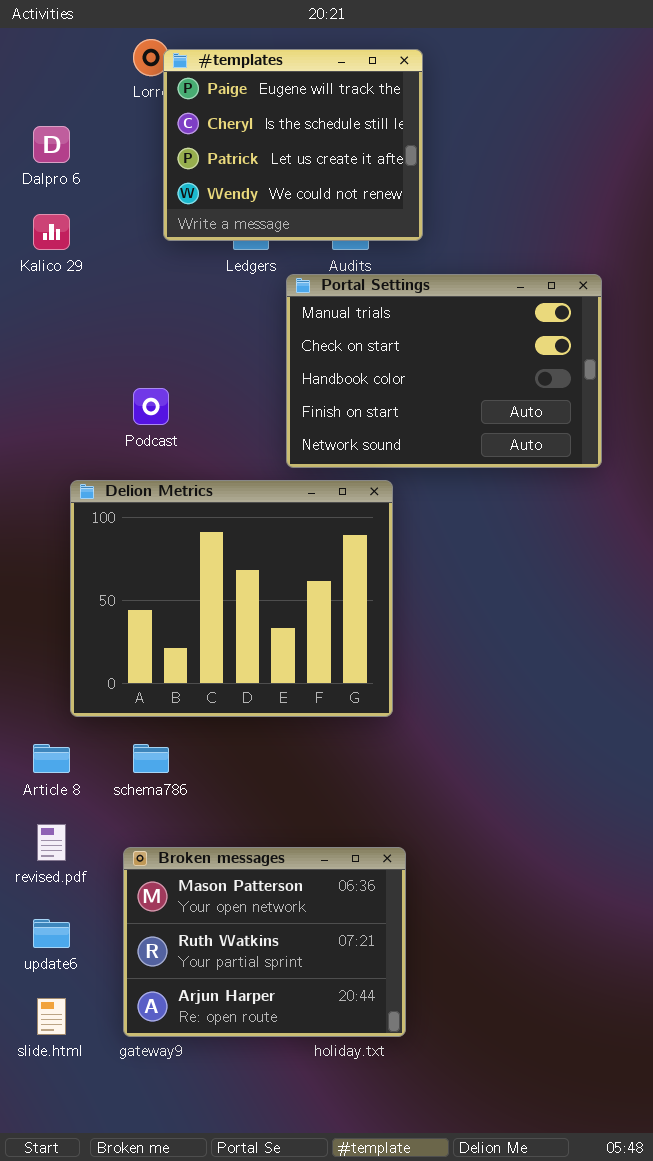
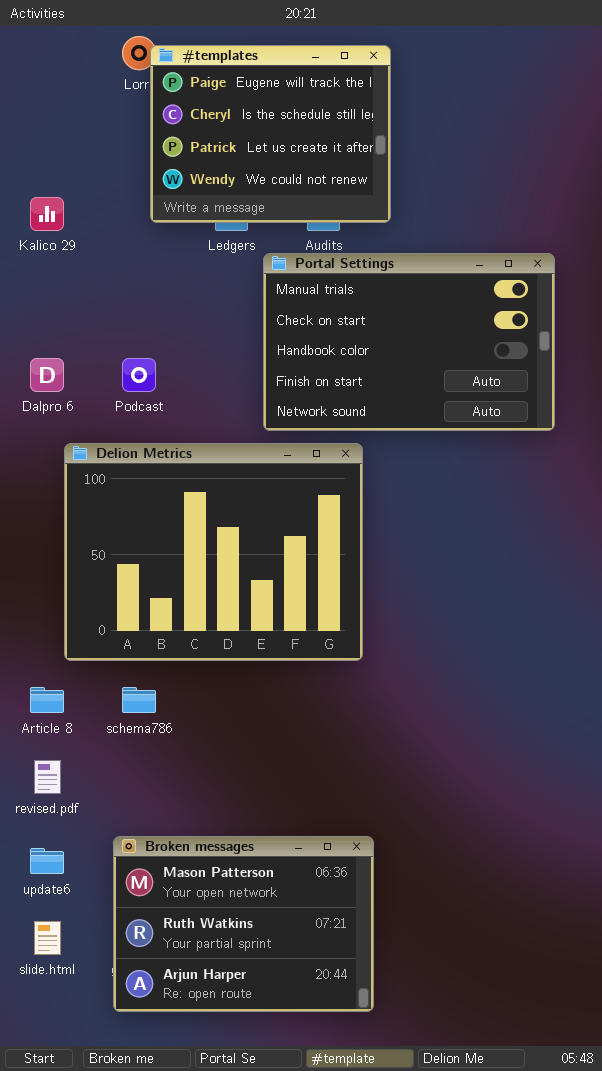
Dalpro 6: [33,126,70,163] -> [30,358,64,392], moved
Broken messages: [123,847,406,1037] -> [113,836,374,1012], moved

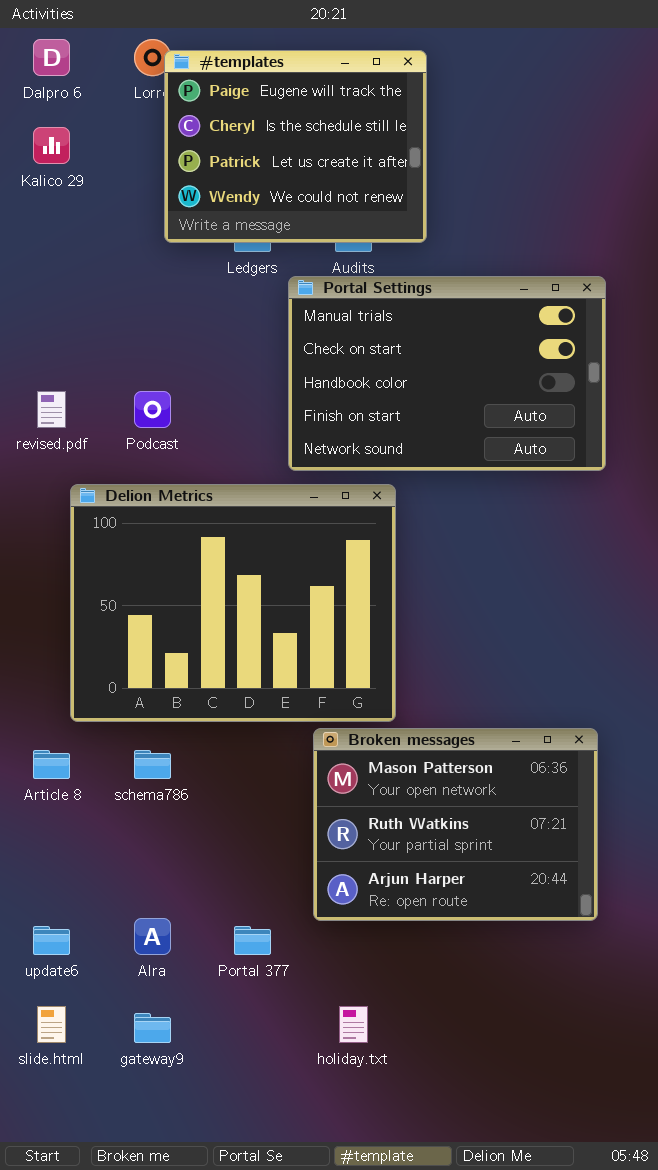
Kalico 29: [30,197,64,231] -> [33,127,70,164], moved
Dalpro 6: [30,358,64,392] -> [33,39,70,76], moved
revised.pdf: [34,760,61,794] -> [37,391,66,428], moved
Broken messages: [113,836,374,1012] -> [313,728,598,921], moved

